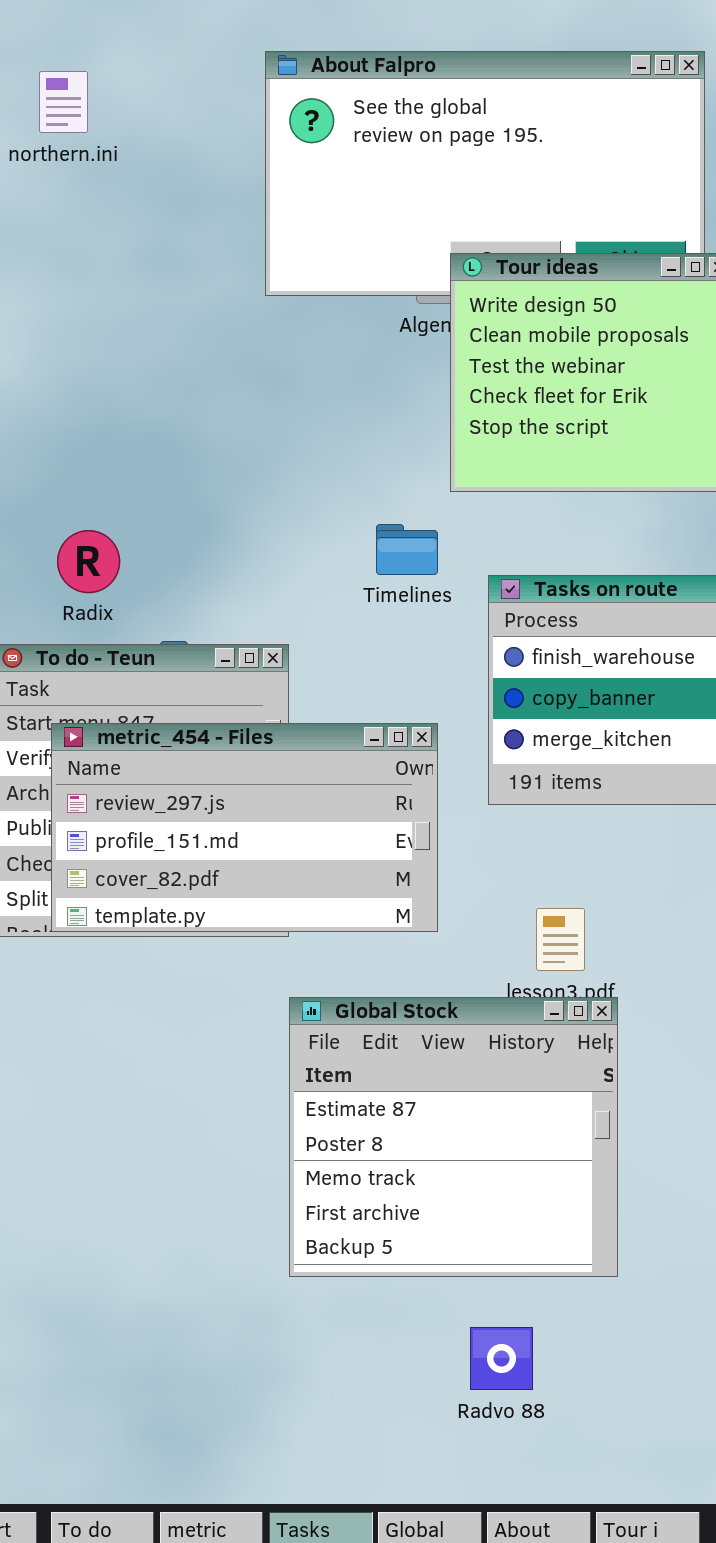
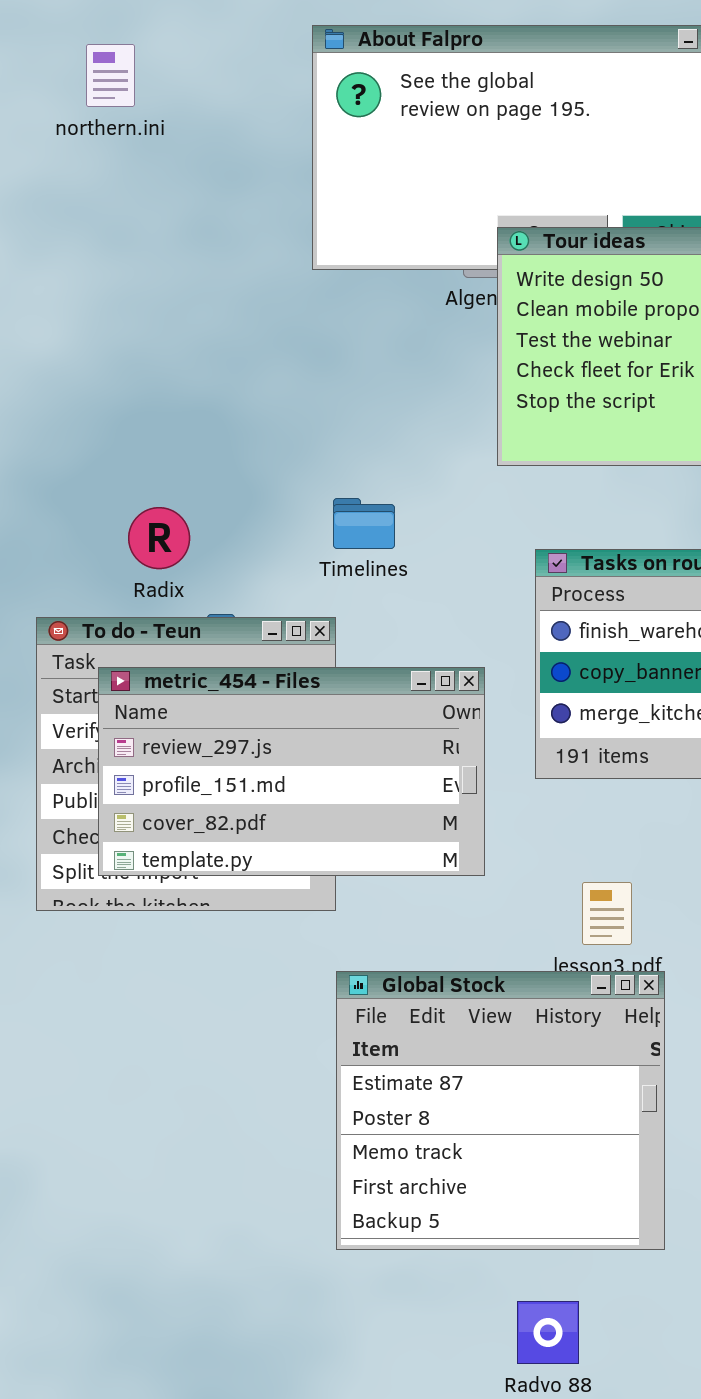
Timelines: [376,524,438,575] -> [333,498,395,549], moved
Radix: [57,530,120,593] -> [128,507,190,569], moved
metric_454 - Files: [51,723,438,932] -> [98,667,485,876], moved

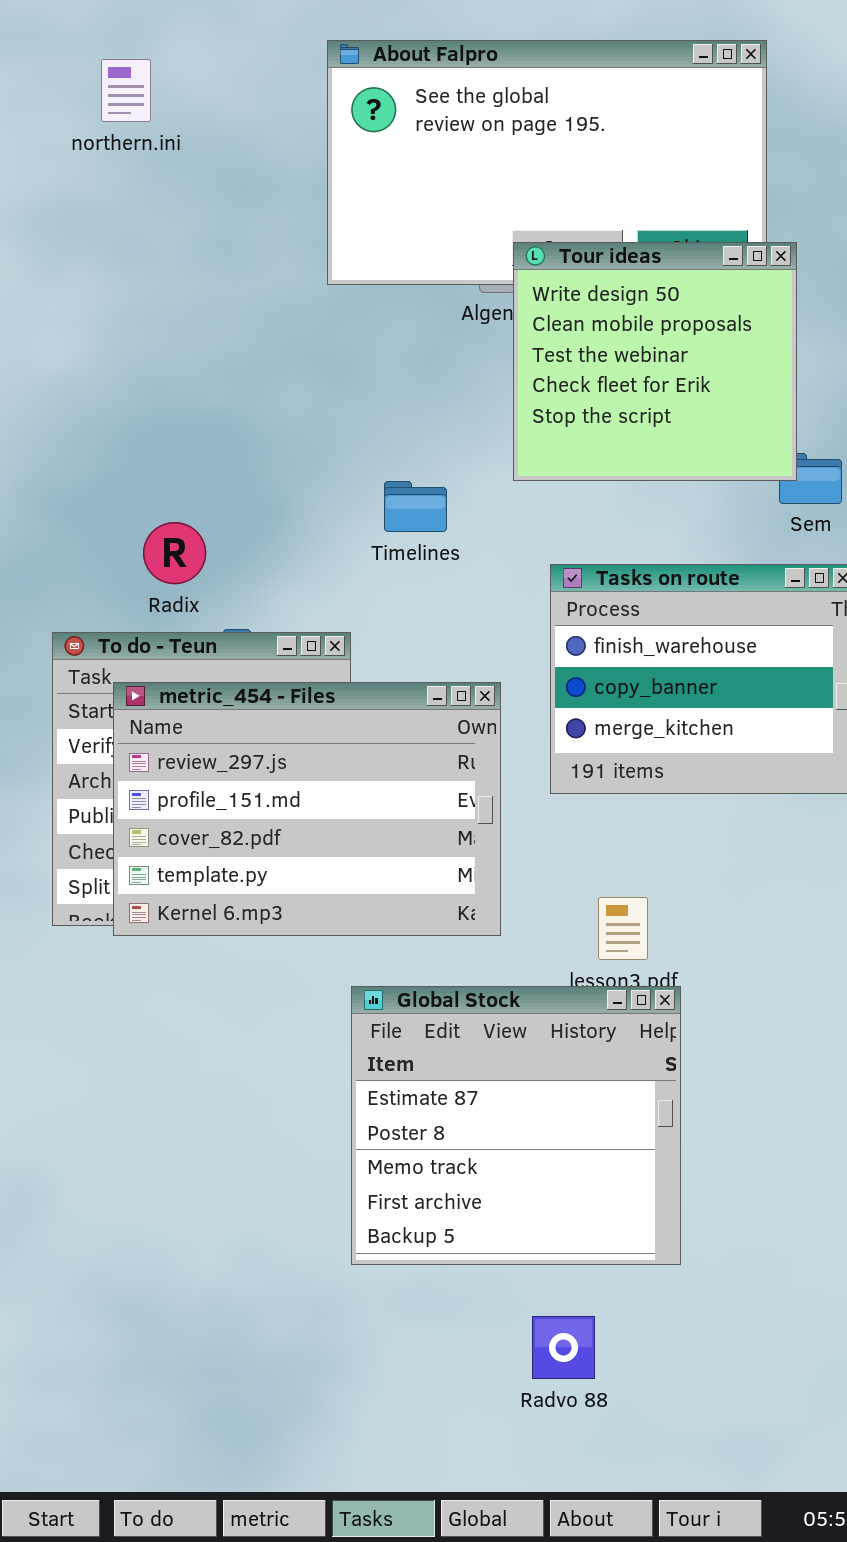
Timelines: [333,498,395,549] -> [384,481,447,532], moved
metric_454 - Files: [98,667,485,876] -> [113,682,501,936], resized

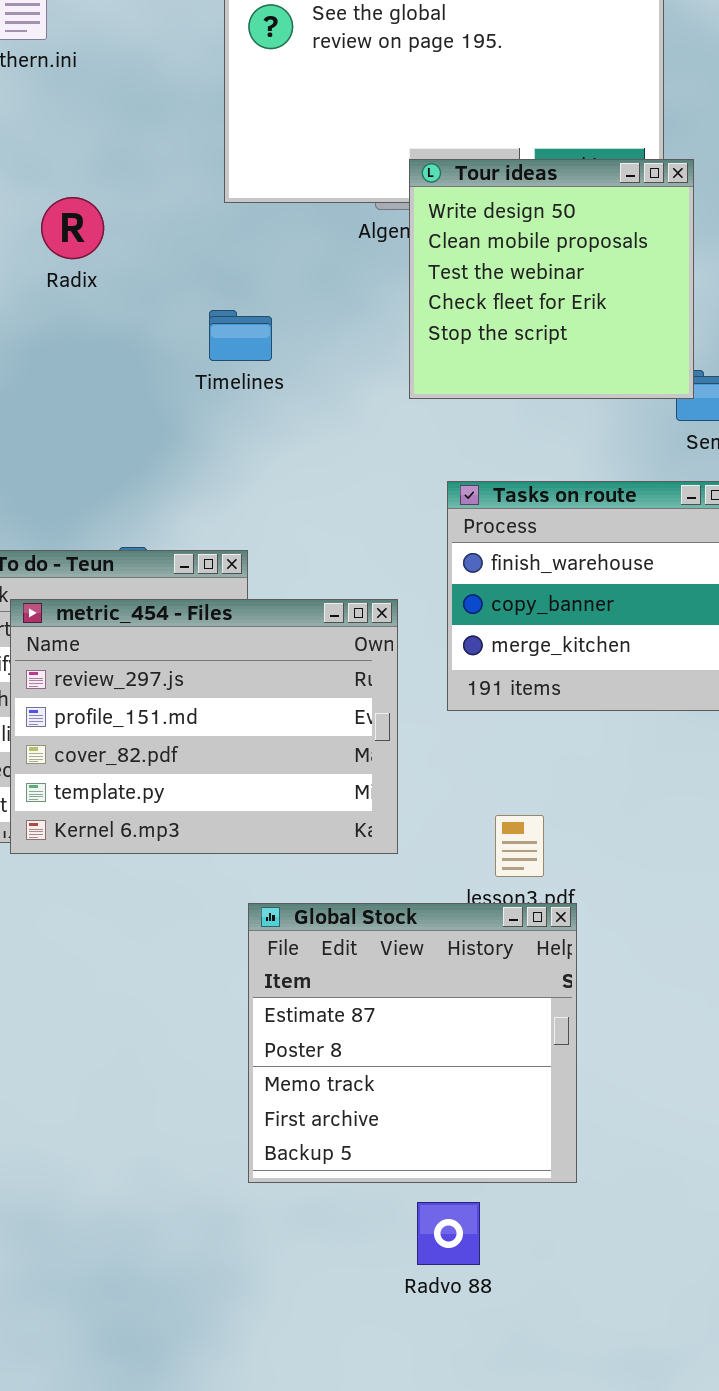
Timelines: [384,481,447,532] -> [209,310,272,361], moved
Radix: [143,522,206,584] -> [41,197,104,259], moved
Radvo 88: [532,1316,595,1379] -> [417,1202,480,1265], moved

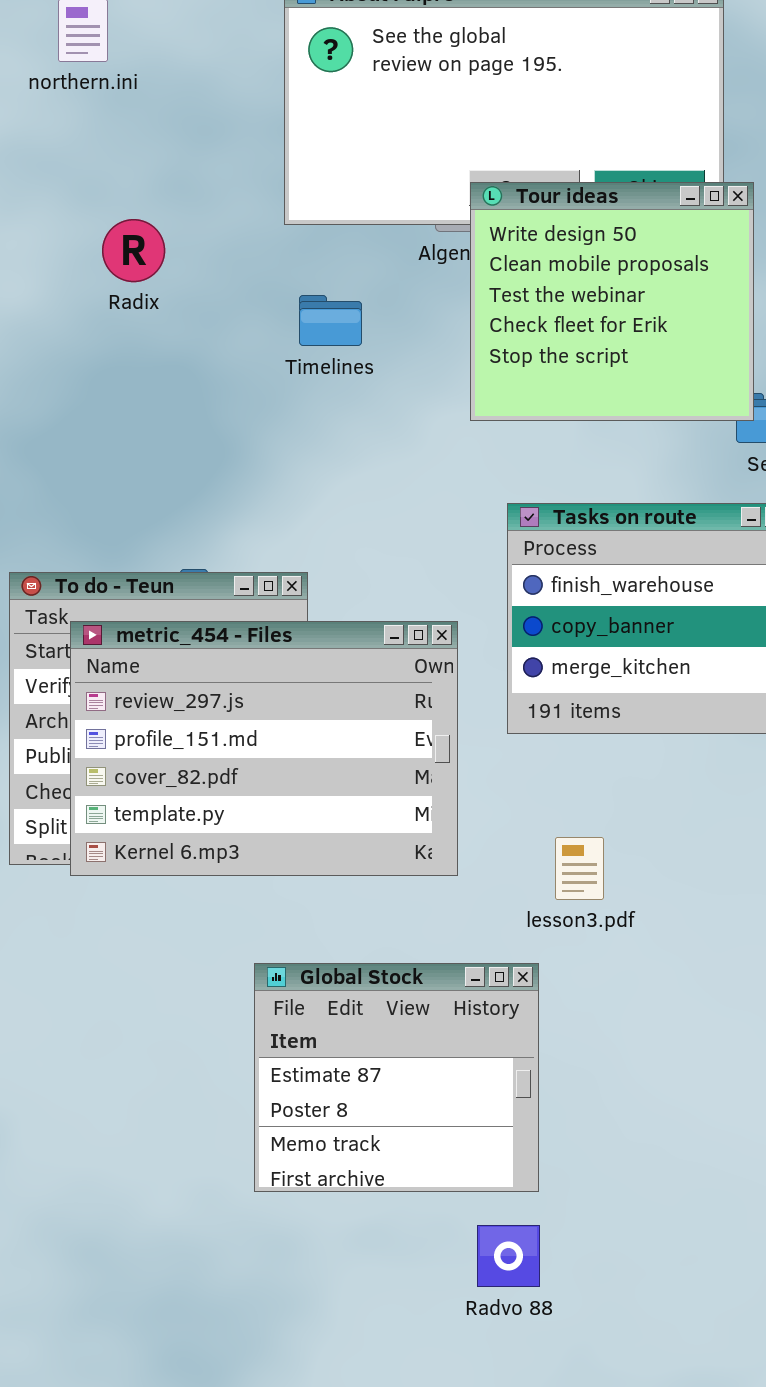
Timelines: [209,310,272,361] -> [299,295,362,346], moved
Global Stock: [248,903,577,1183] -> [254,963,539,1192], moved, resized

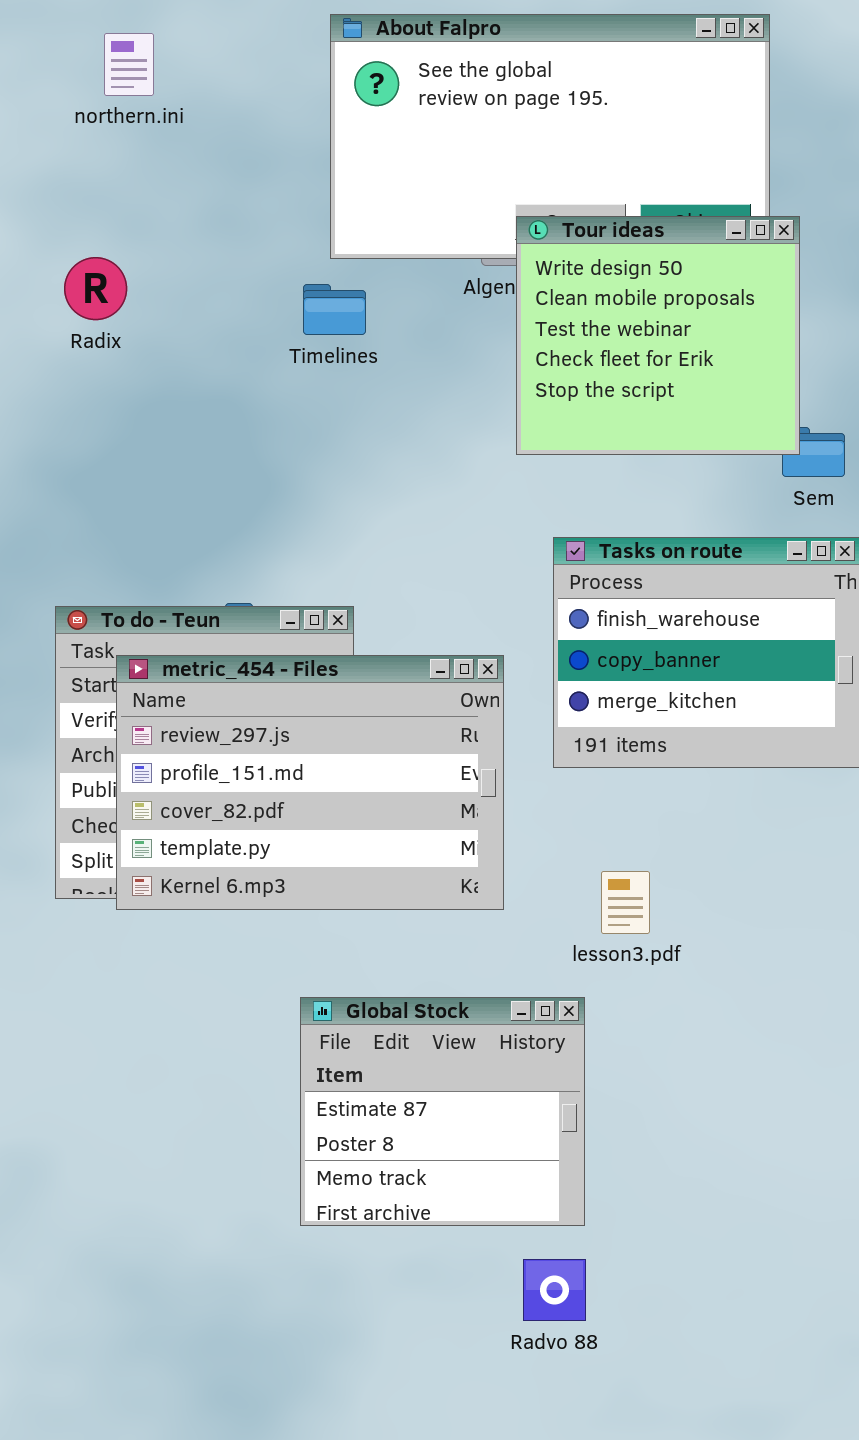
Radix: [102,219,165,282] -> [64,257,127,320], moved
Timelines: [299,295,362,346] -> [303,284,366,335], moved

